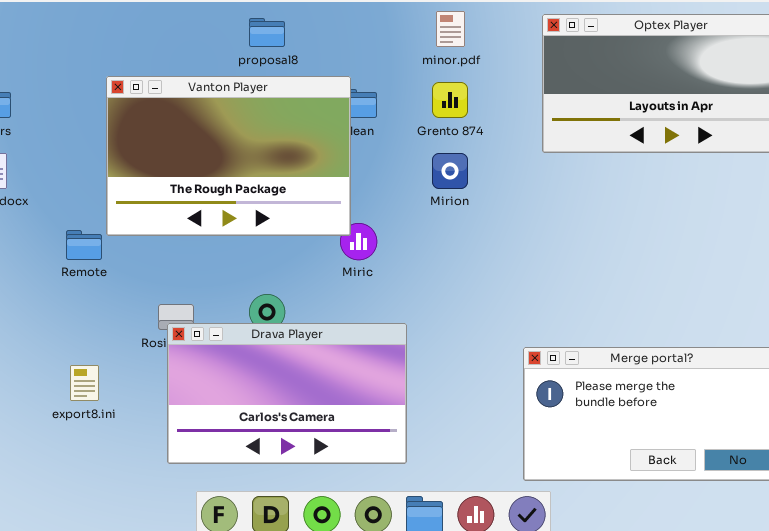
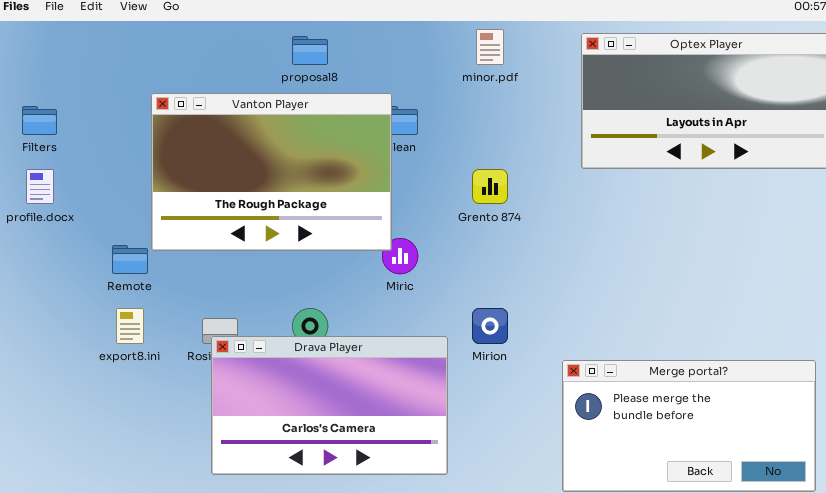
Grento 874: [432,82,468,118] -> [472,169,508,204], moved
Mirion: [432,153,468,189] -> [472,308,508,344], moved
export8.ini: [70,365,99,401] -> [116,308,144,344], moved

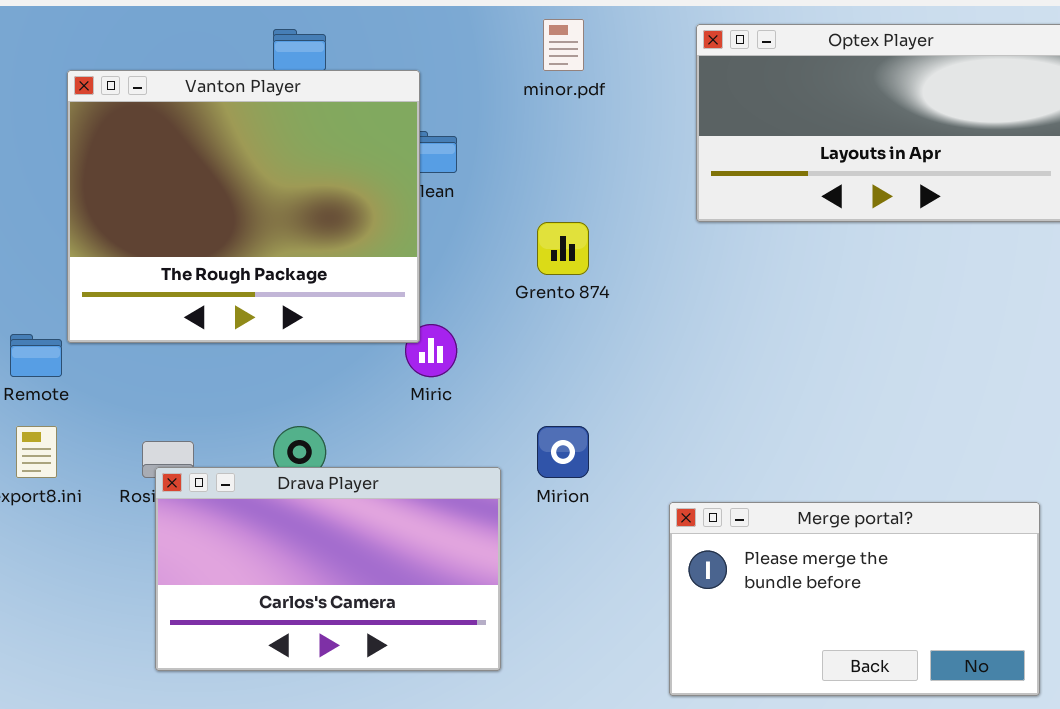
Vanton Player: [151,93,392,251] -> [67,70,420,343], resized

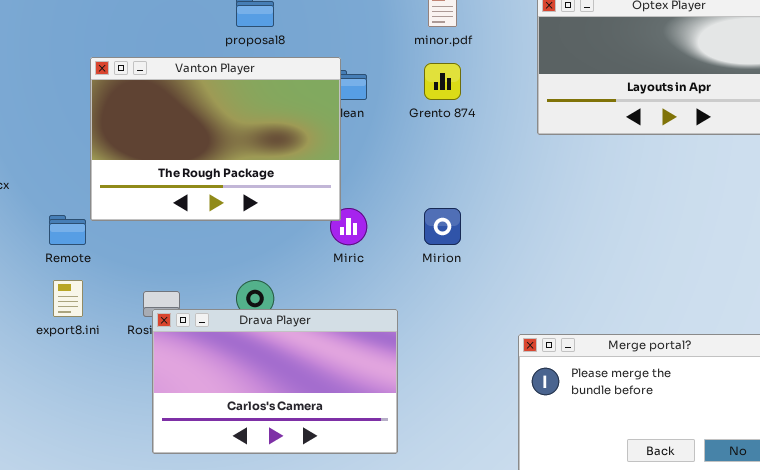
Vanton Player: [67,70,420,343] -> [90,57,341,221], resized
Grento 874: [537,222,589,275] -> [424,63,461,100], moved
Mirion: [537,426,589,478] -> [424,208,461,245], moved

